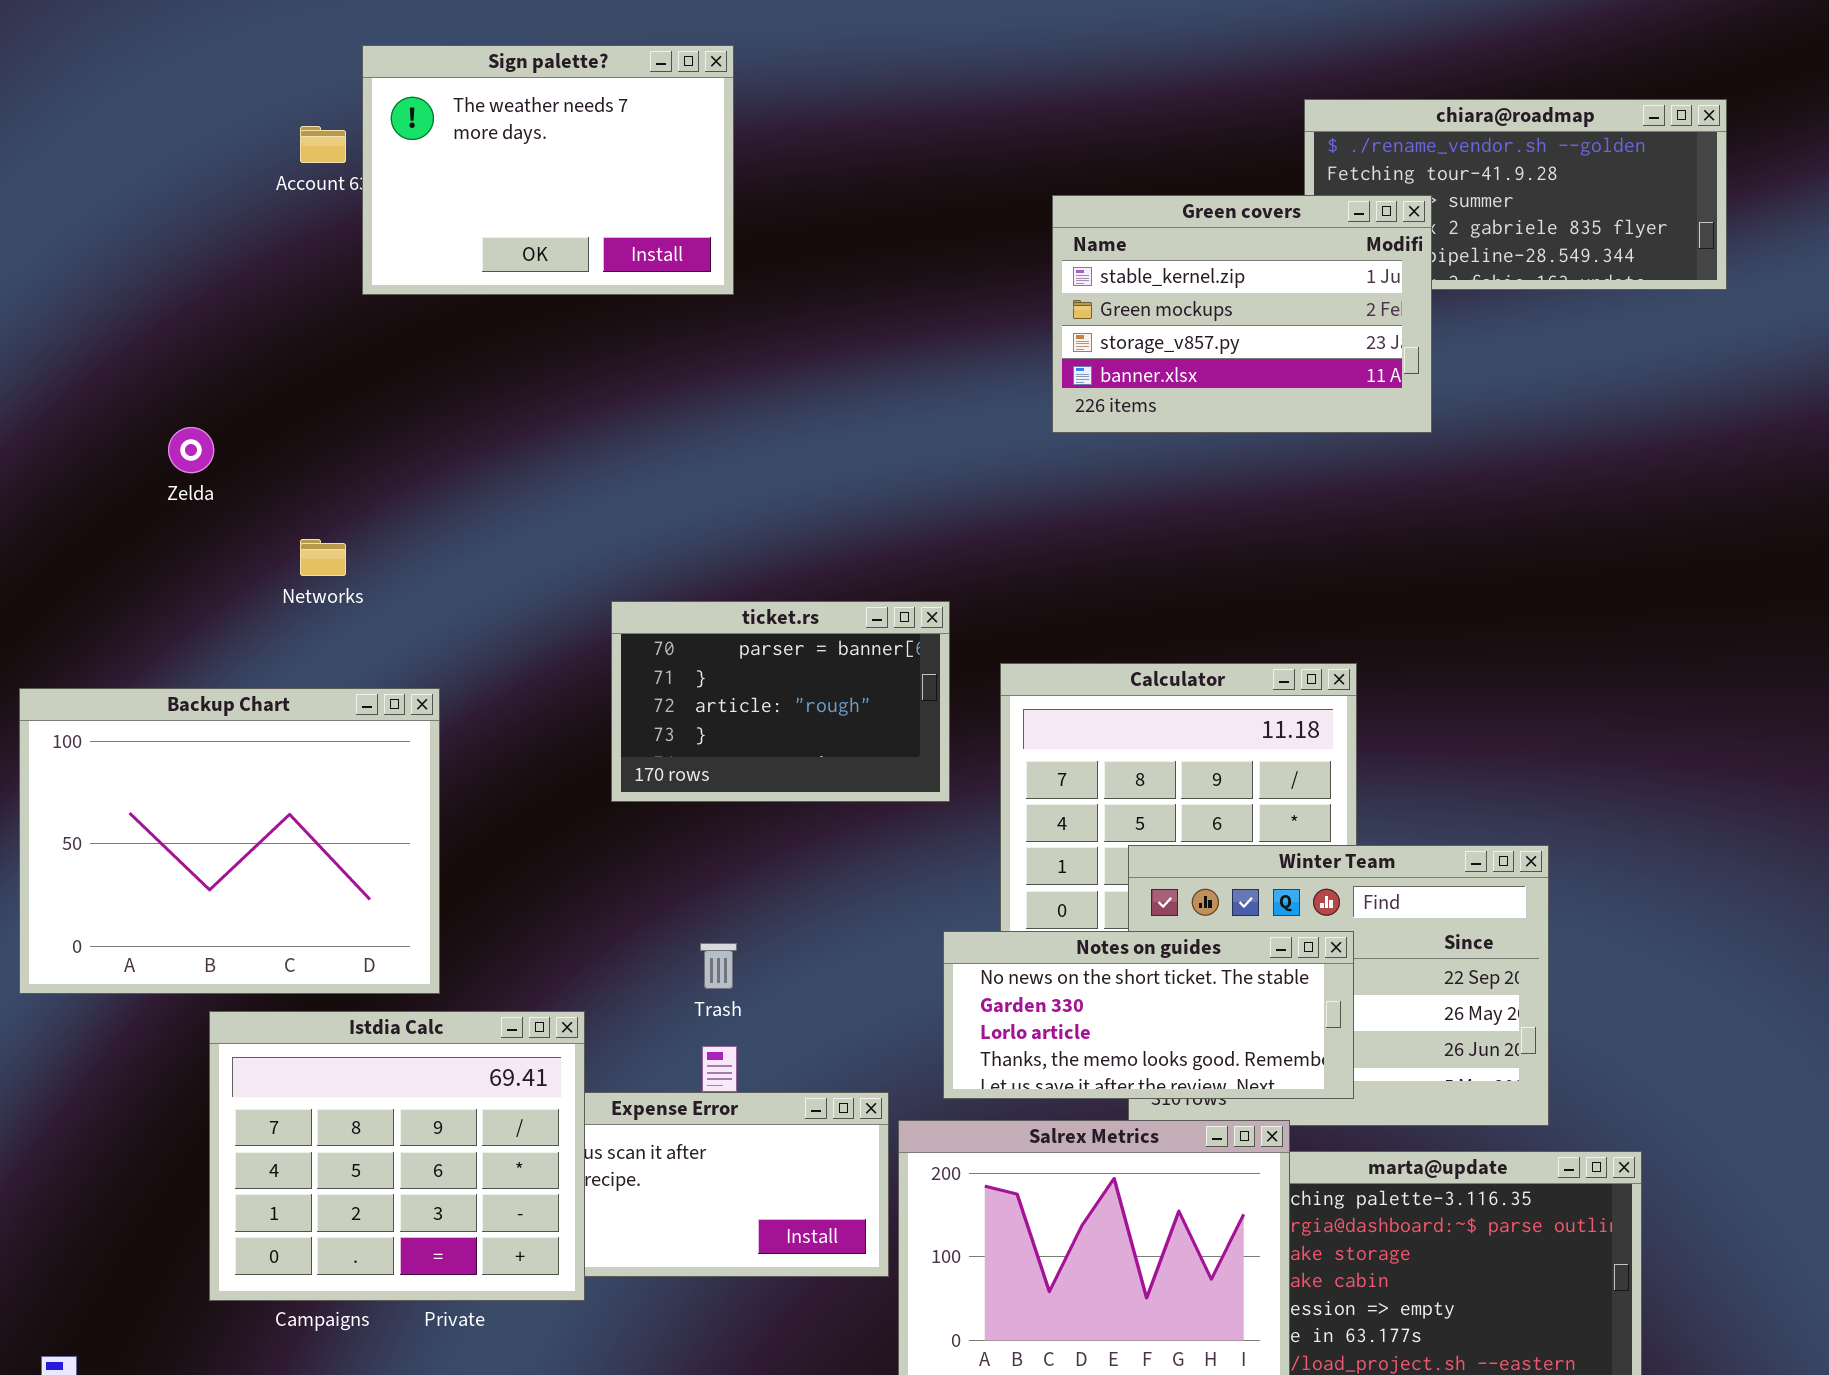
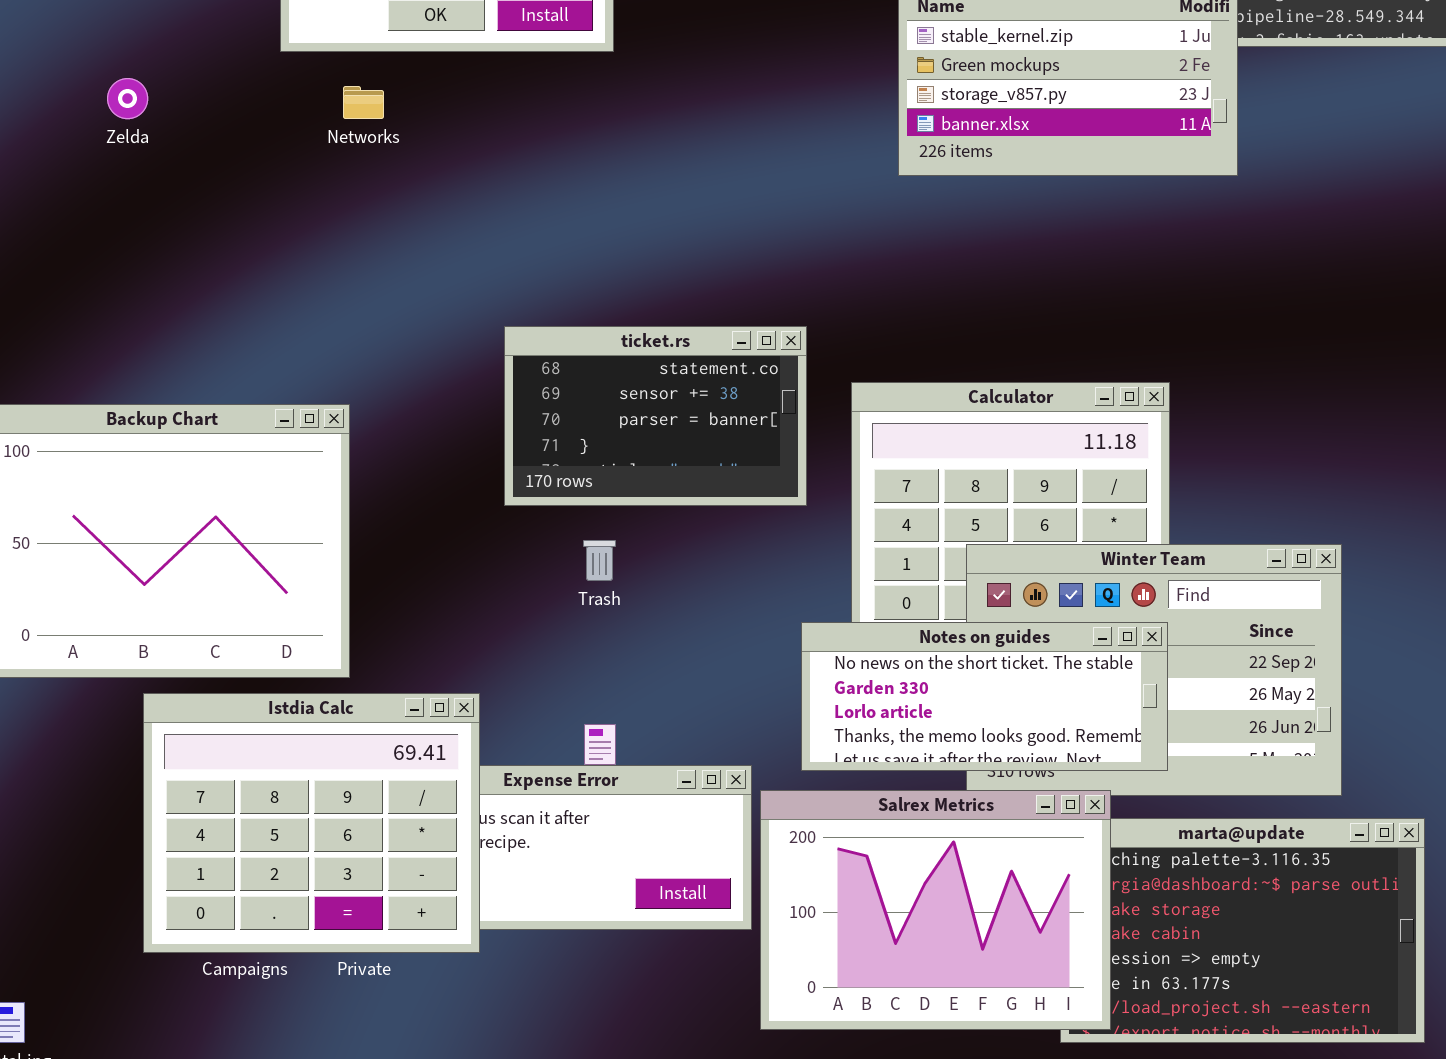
Zelda: [168,427,214,473] -> [107,78,148,119], moved
Networks: [300,539,346,576] -> [343,86,384,119], moved
ticket.rs: [611,601,950,802] -> [504,326,807,506], scrolled up 2 rows
Trash: [700,943,737,989] -> [583,540,616,581], moved

